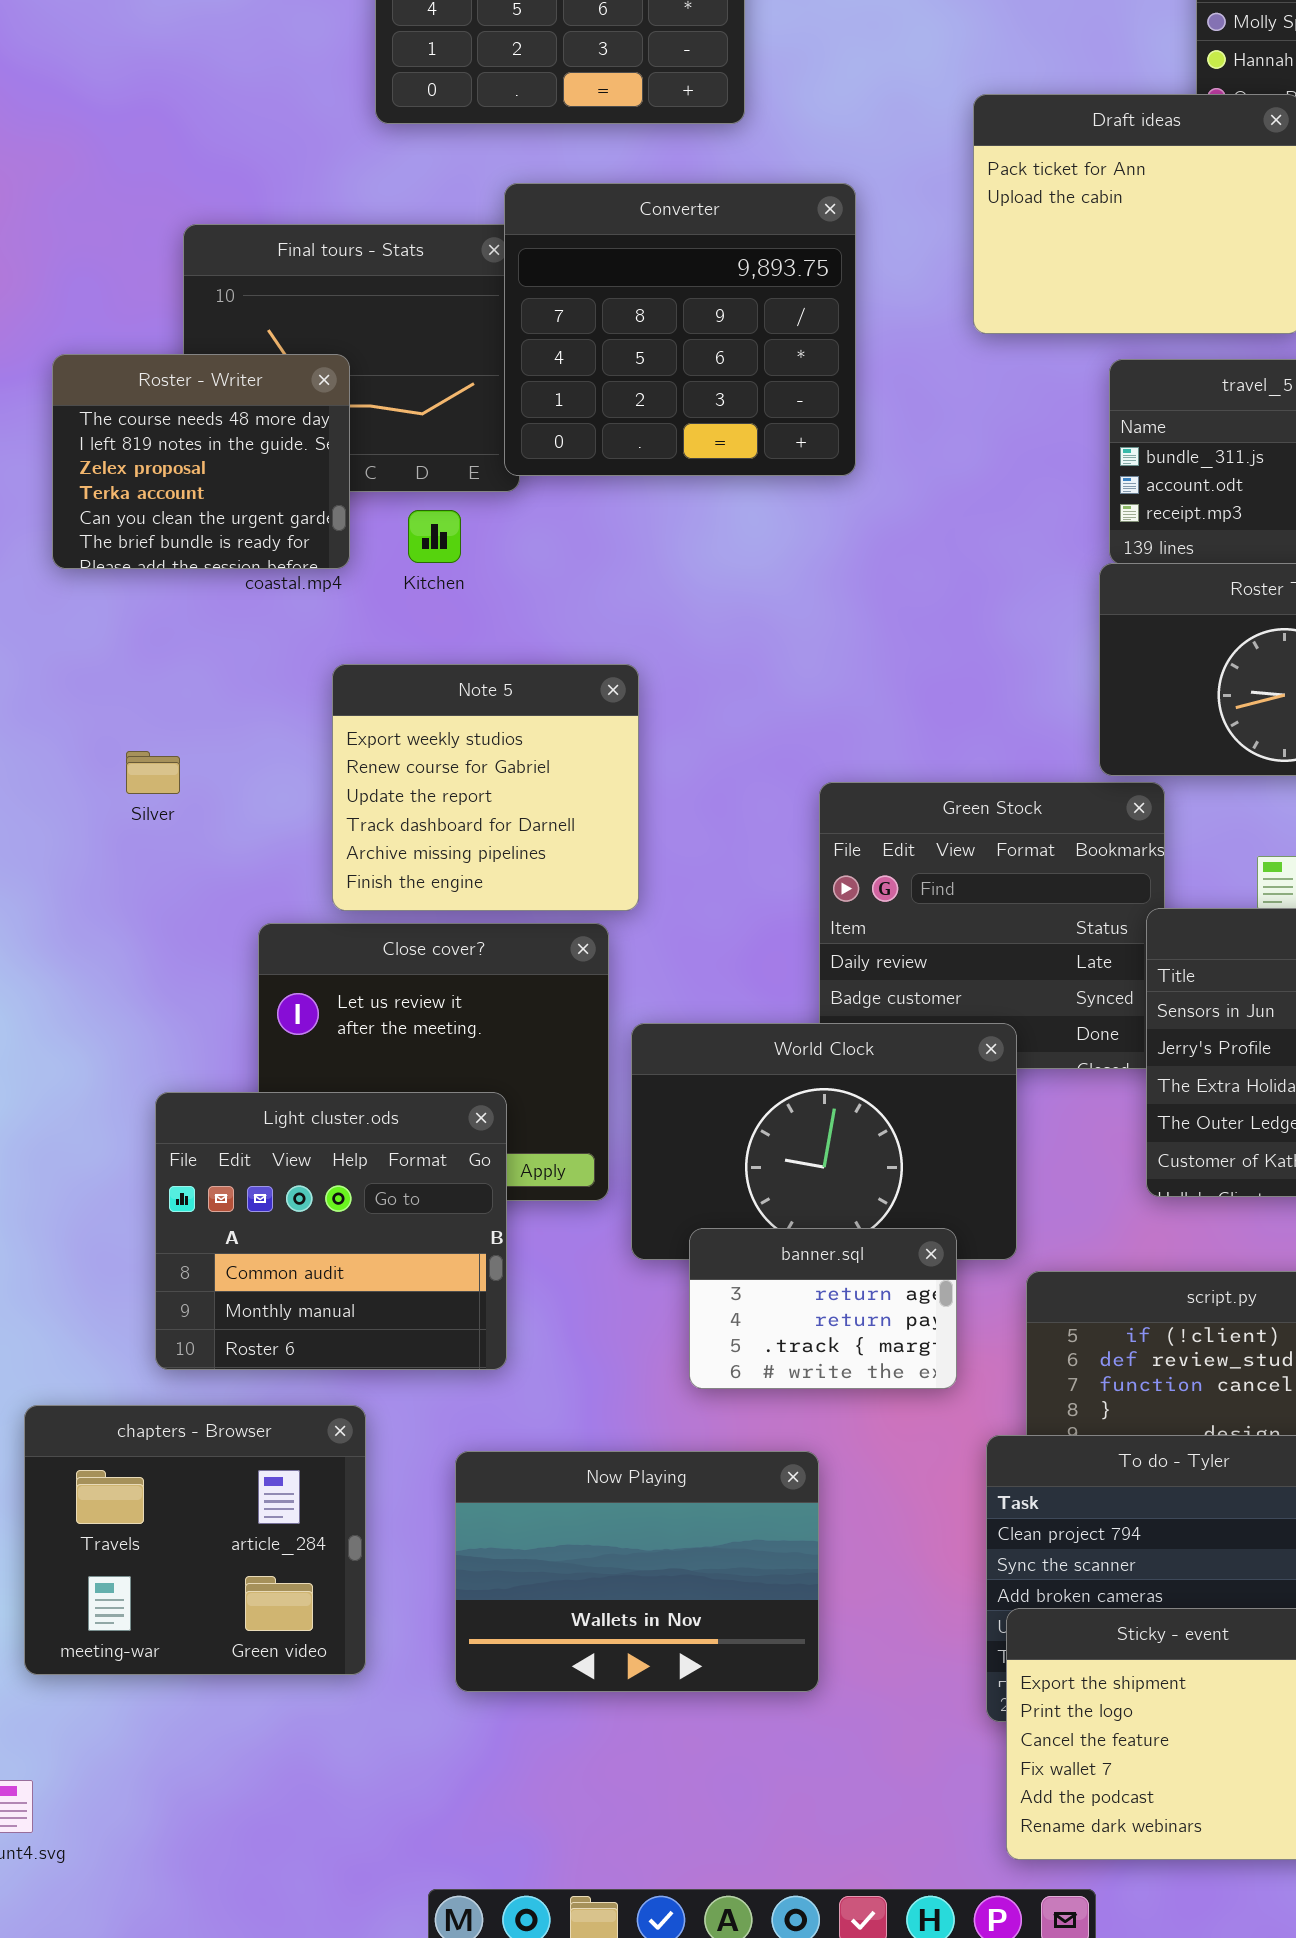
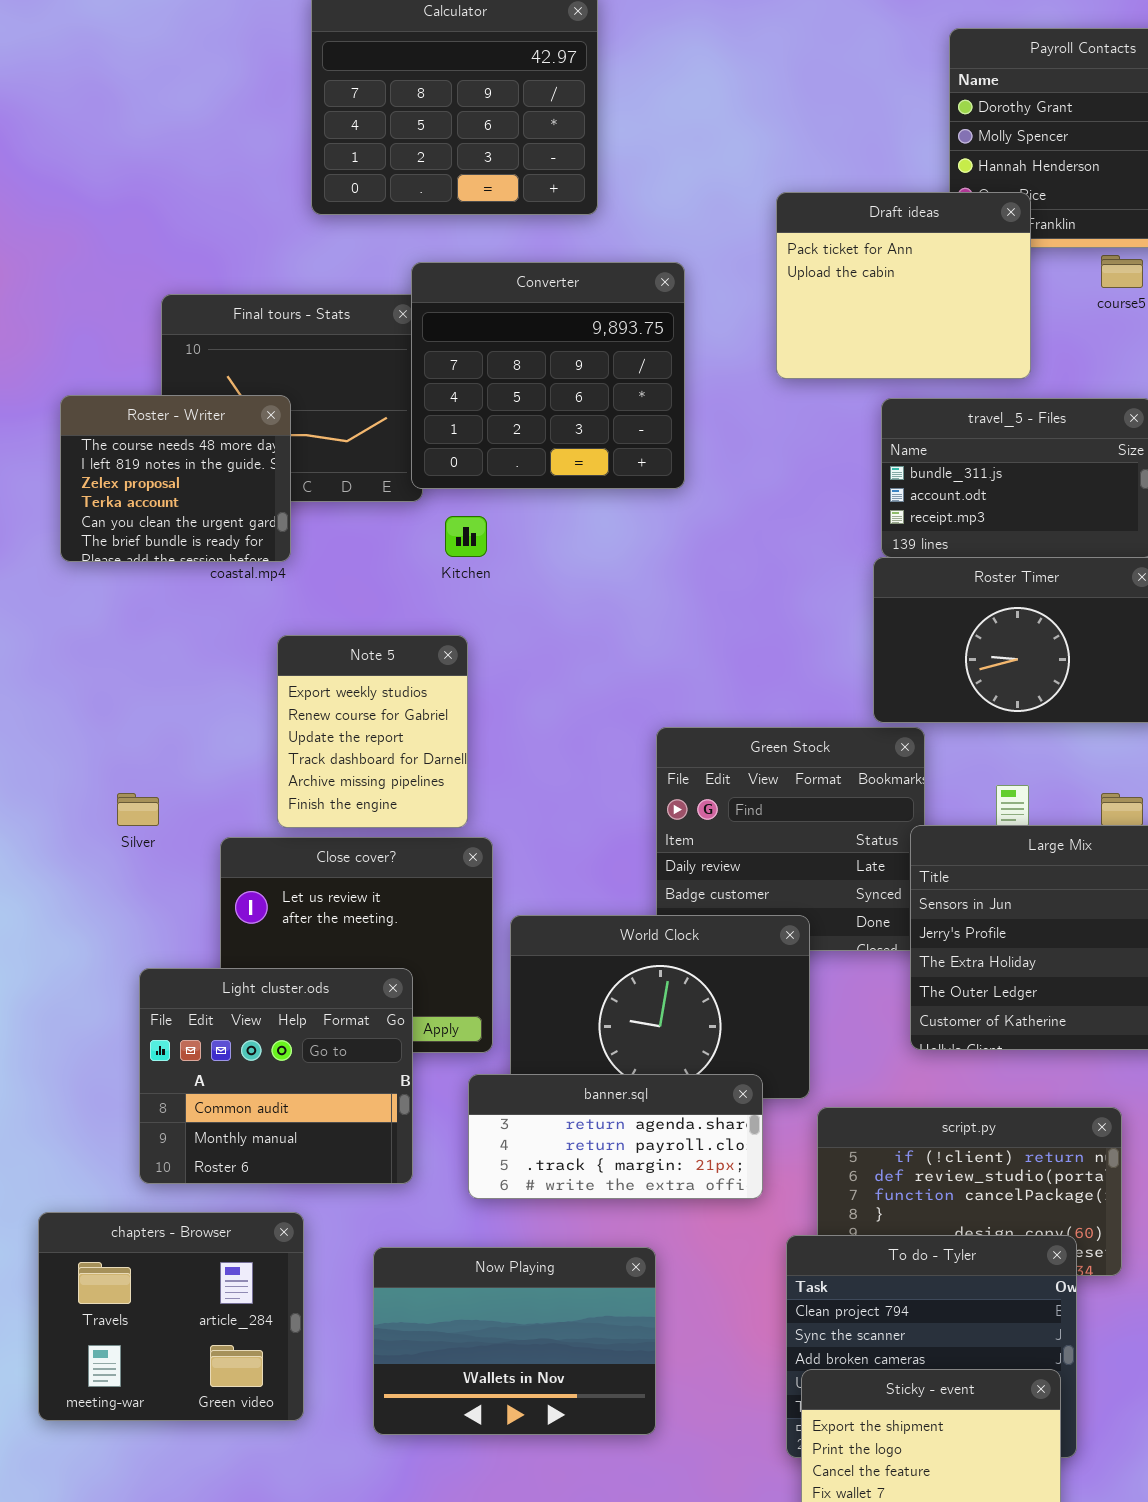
Kitchen: [408,510,461,563] -> [445,516,487,557], moved
Note 5: [332,664,639,911] -> [277,635,468,828], resized
Silver: [126,751,180,794] -> [117,793,159,826], moved
banner.sql: [689,1228,957,1389] -> [468,1074,763,1199], resized

